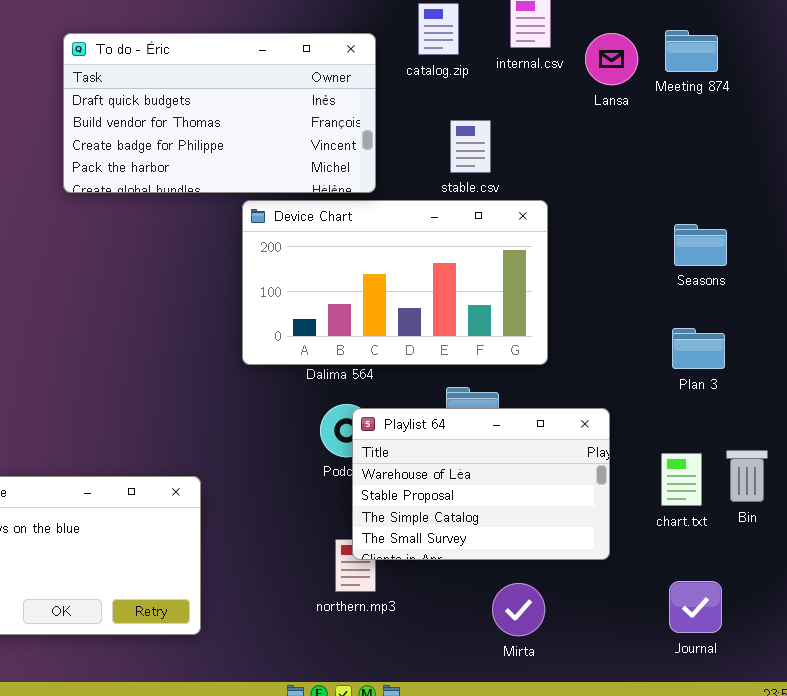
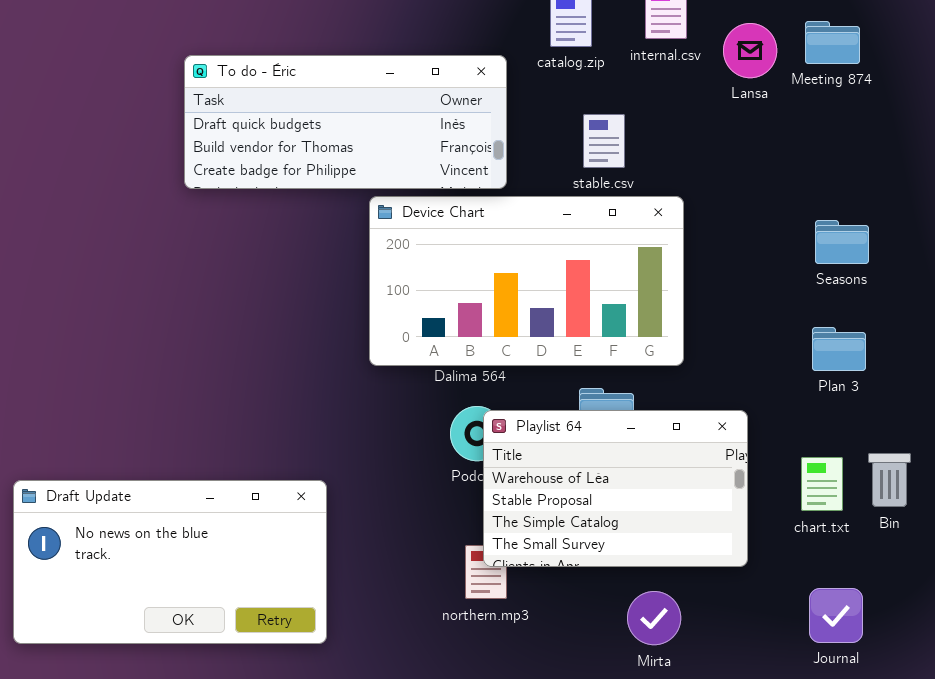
To do - Éric: [63,33,376,193] -> [184,55,507,189], resized

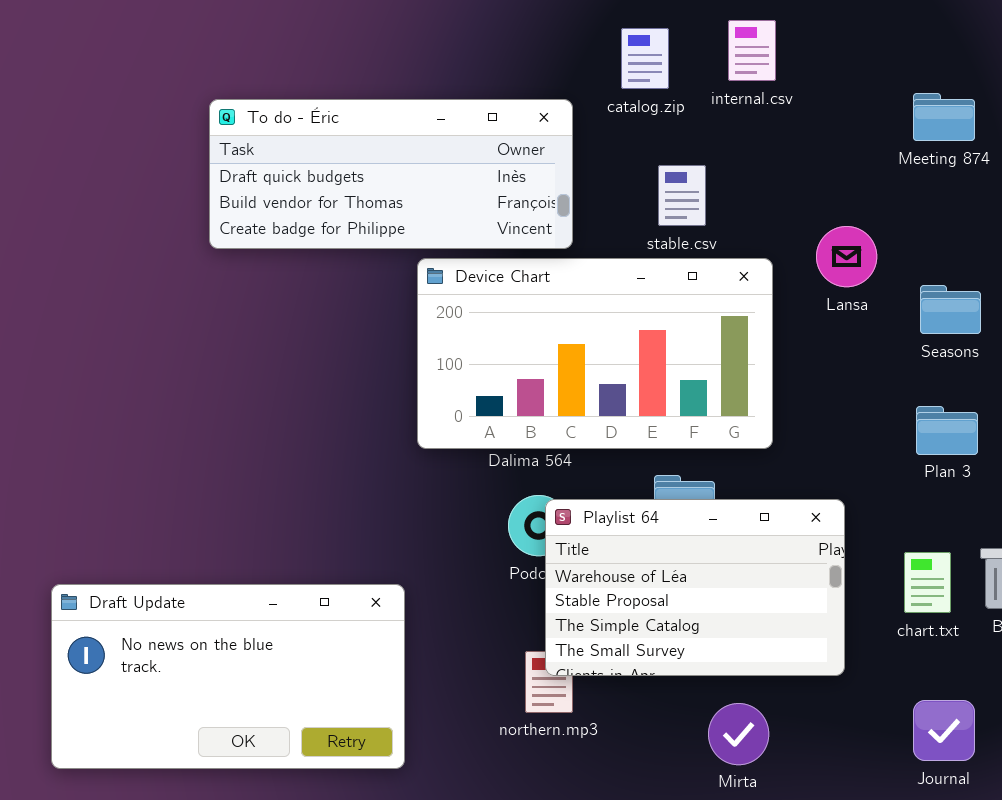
Meeting 874: [805,21,860,64] -> [913,93,975,141], moved
Lansa: [723,23,777,78] -> [816,226,877,287], moved
Draft Update: [13,480,327,644] -> [51,584,405,769], moved

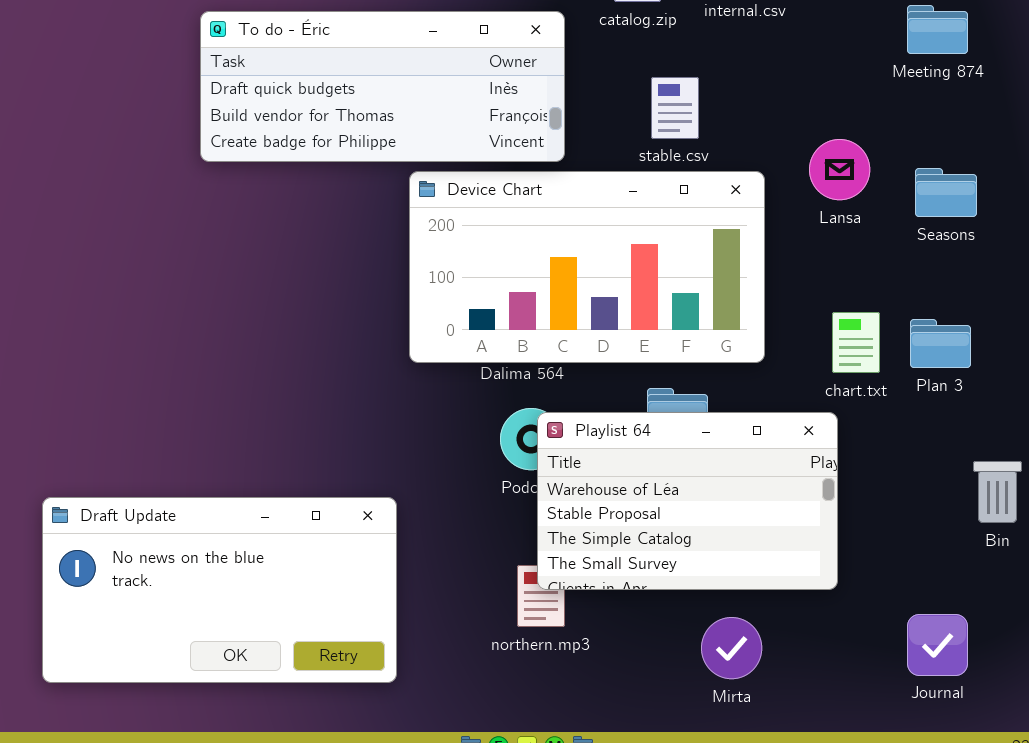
Seasons: [920,285,981,334] -> [915,168,977,217], moved
chart.txt: [904,552,951,613] -> [832,312,880,373], moved

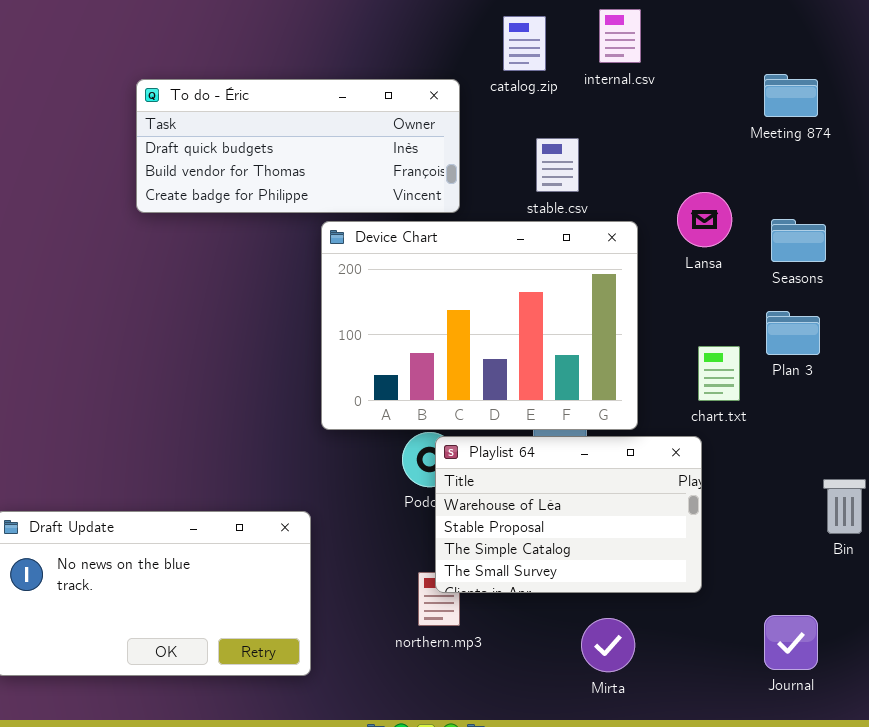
Device Chart: [409,171,765,363] -> [321,221,638,430], resized
Plan 3: [910,319,971,368] -> [766,311,820,355], moved

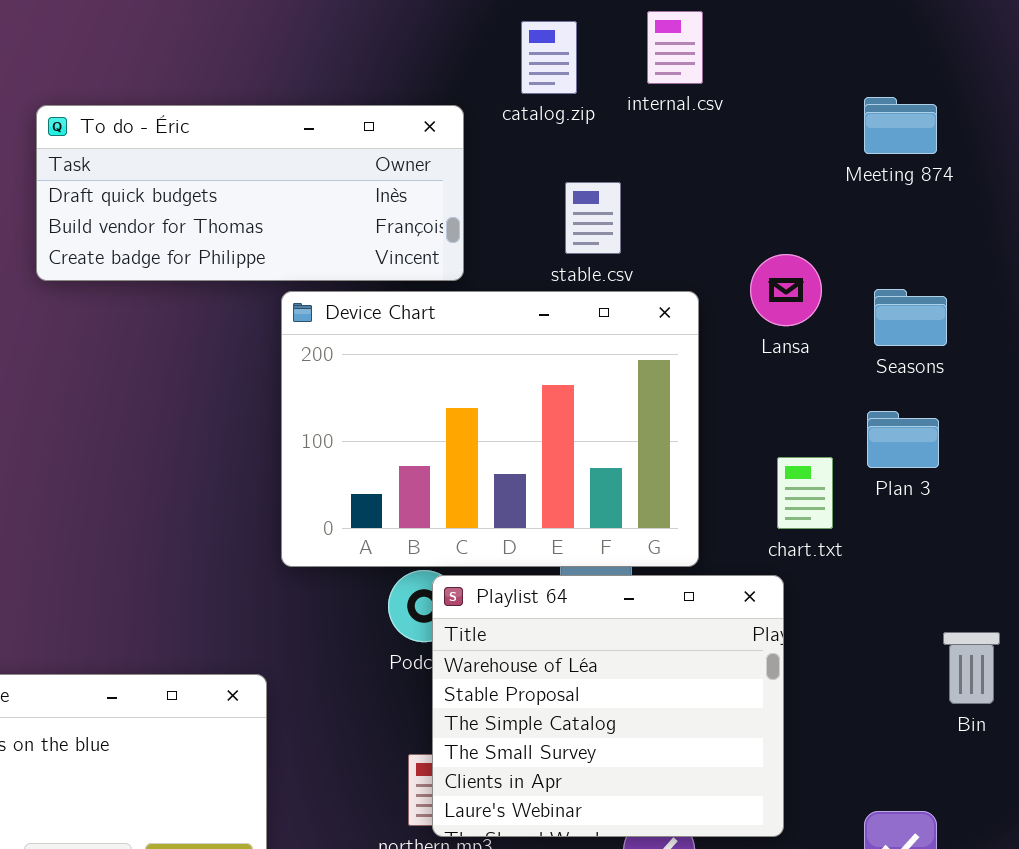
Playlist 64: [435,436,702,593] -> [432,575,784,837], resized

